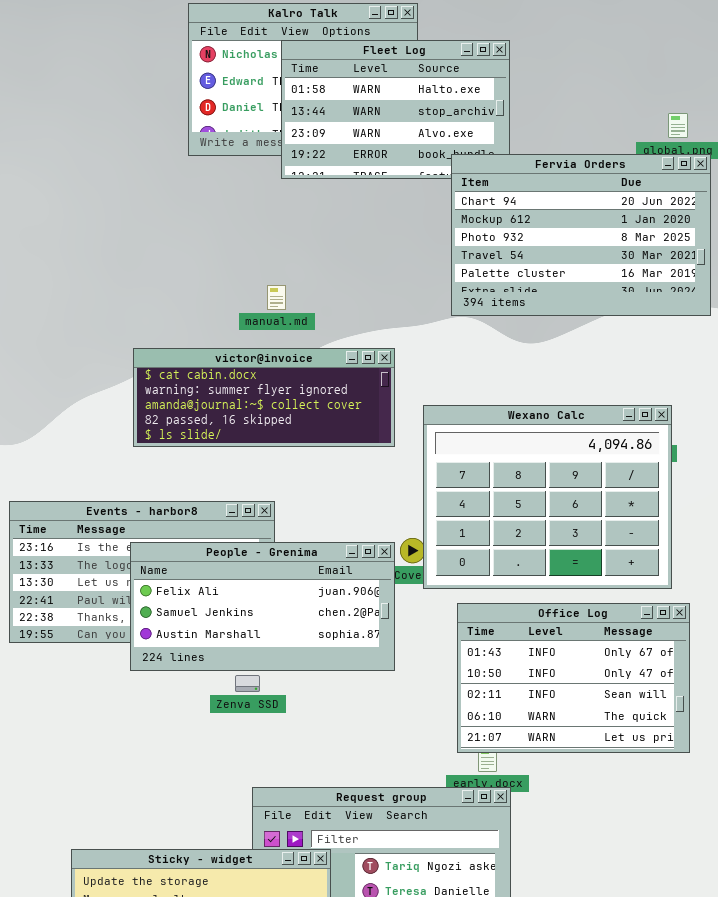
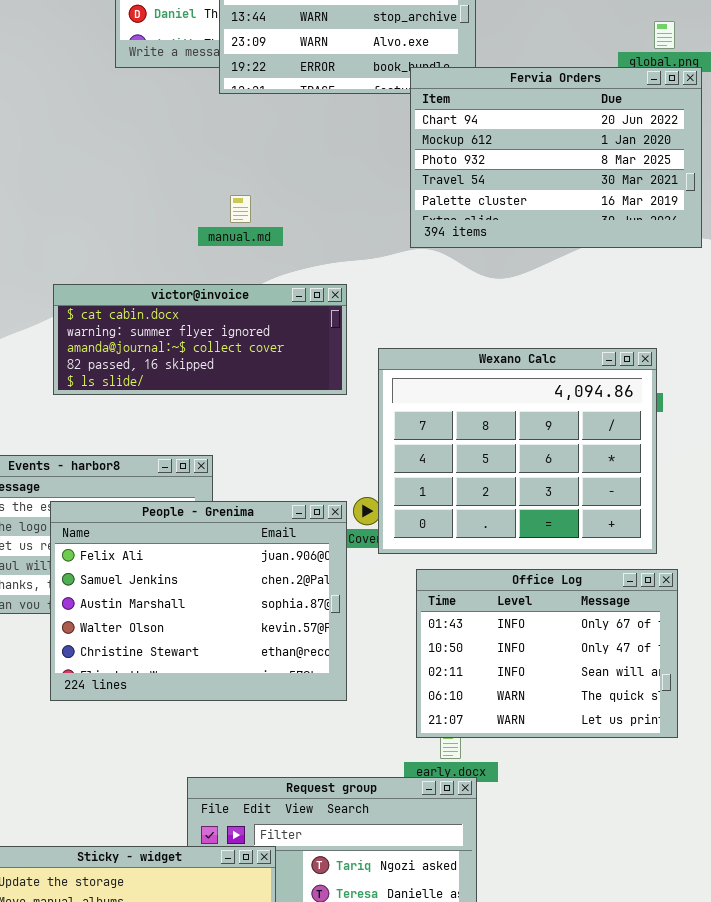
manual.md: [267,285,286,310] -> [230,195,251,223], moved
People - Grenima: [130,542,395,671] -> [50,501,347,701], resized

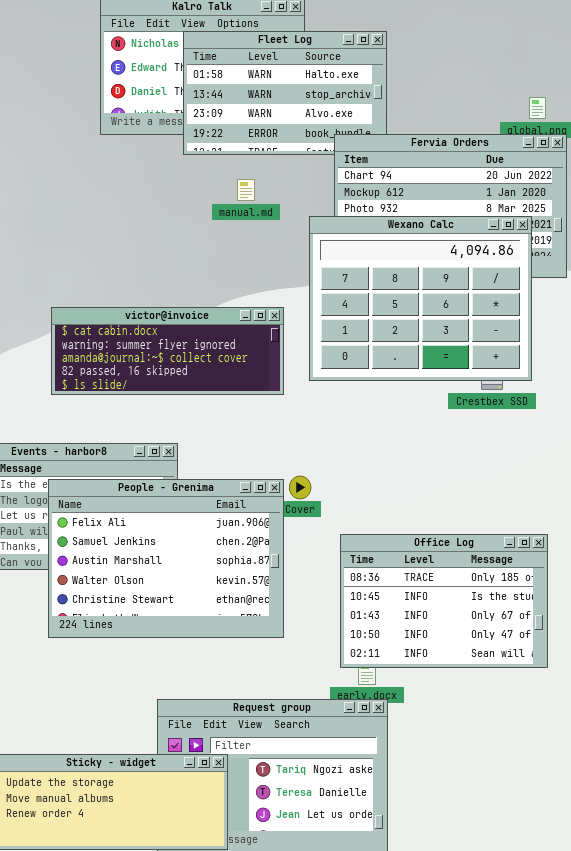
manual.md: [230,195,251,223] -> [237,179,255,201], moved
Wexano Calc: [378,348,657,554] -> [309,216,532,381], moved
Office Log: [416,569,678,738] -> [340,534,548,668], scrolled up 2 rows

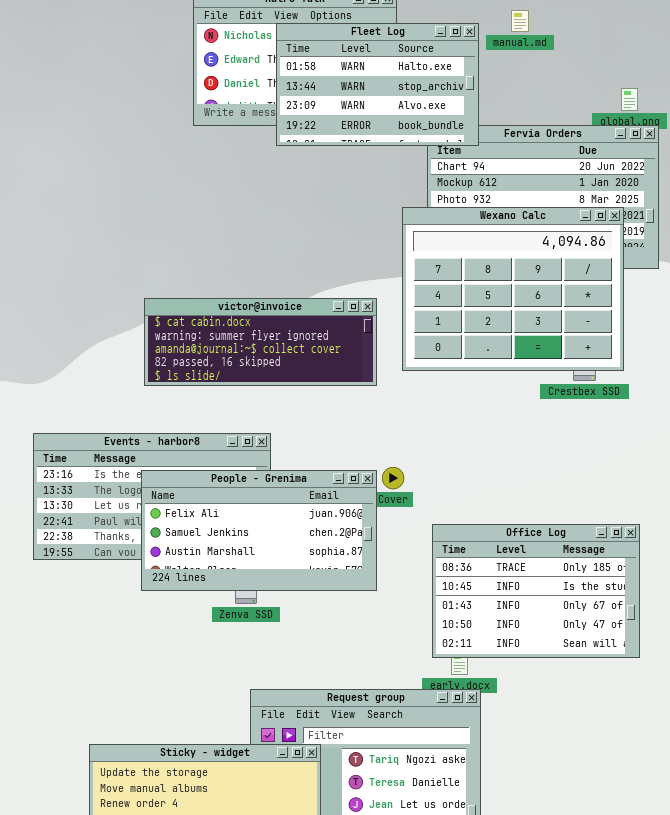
Fleet Log: [183,31,387,155] -> [276,23,479,146], raised
manual.md: [237,179,255,201] -> [511,10,529,32], moved
People - Grenima: [48,479,284,638] -> [141,470,377,591], resized

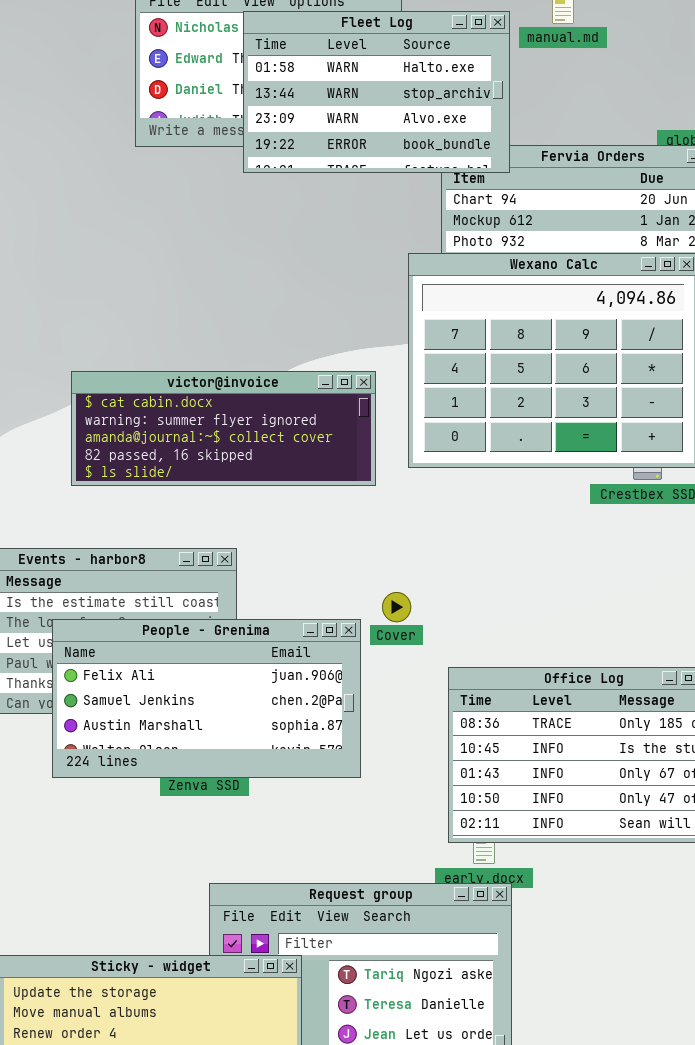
People - Grenima: [141,470,377,591] -> [52,619,361,778], moved

